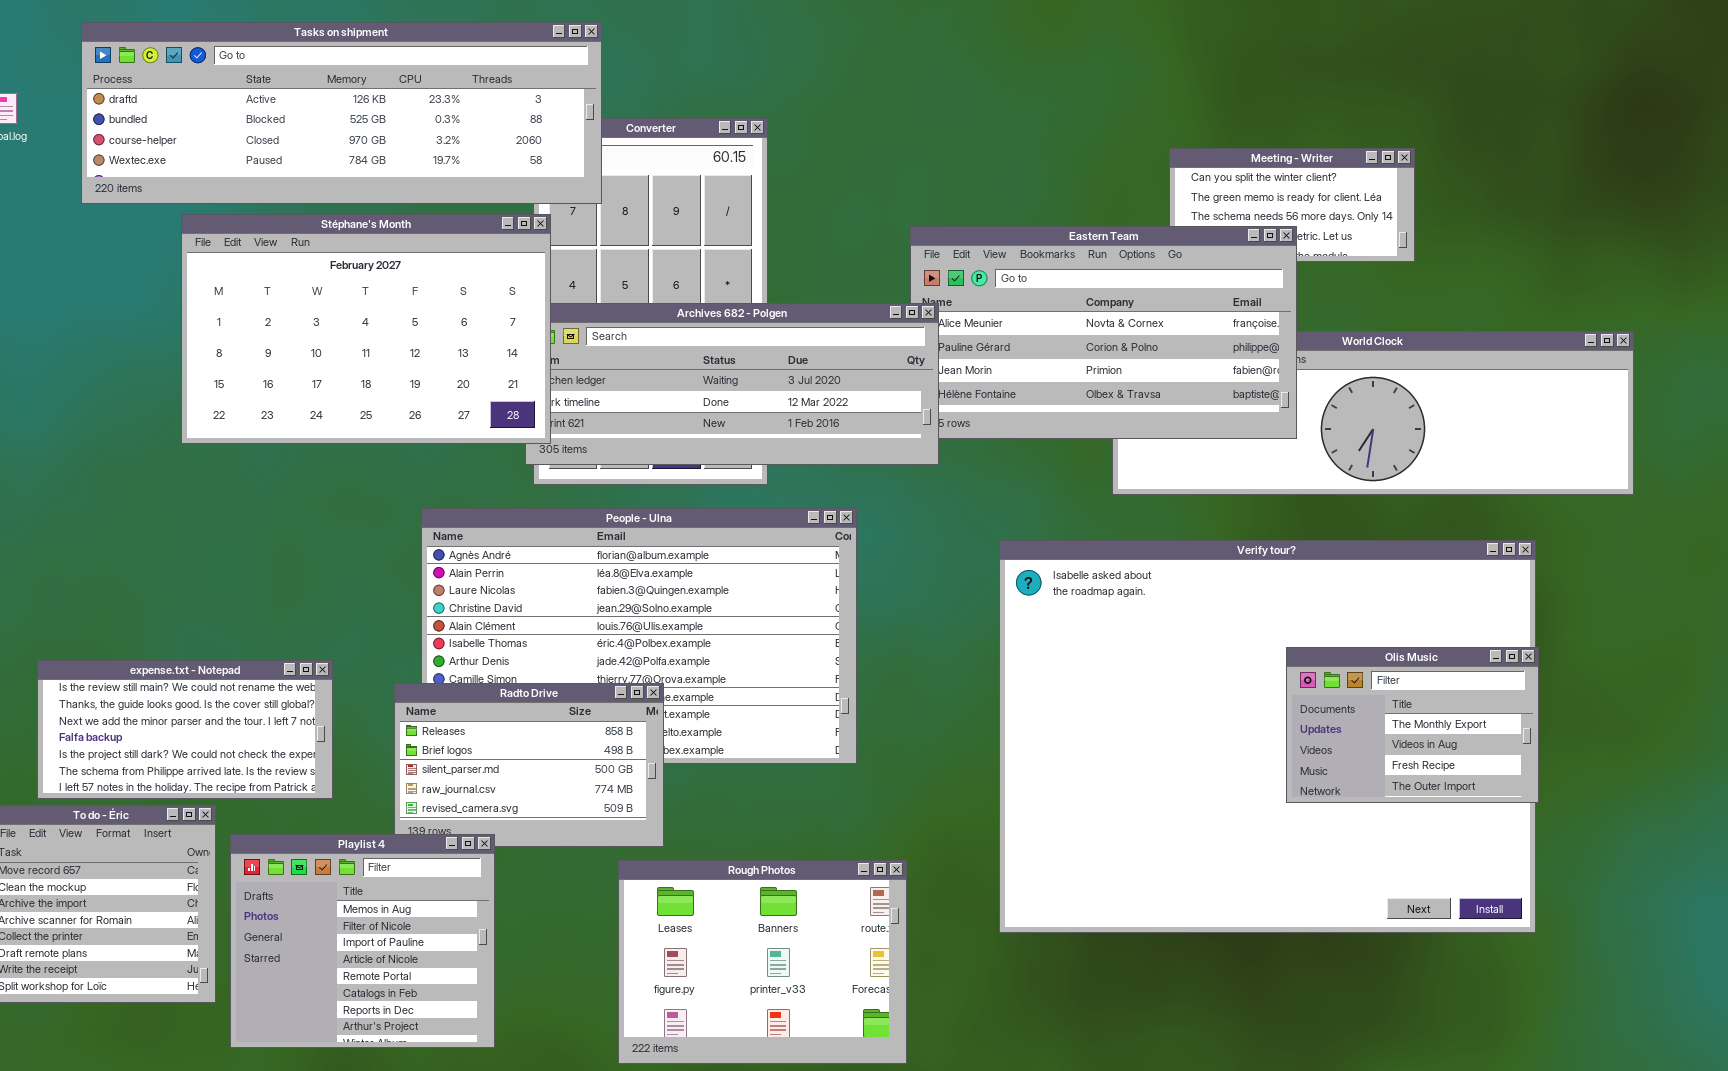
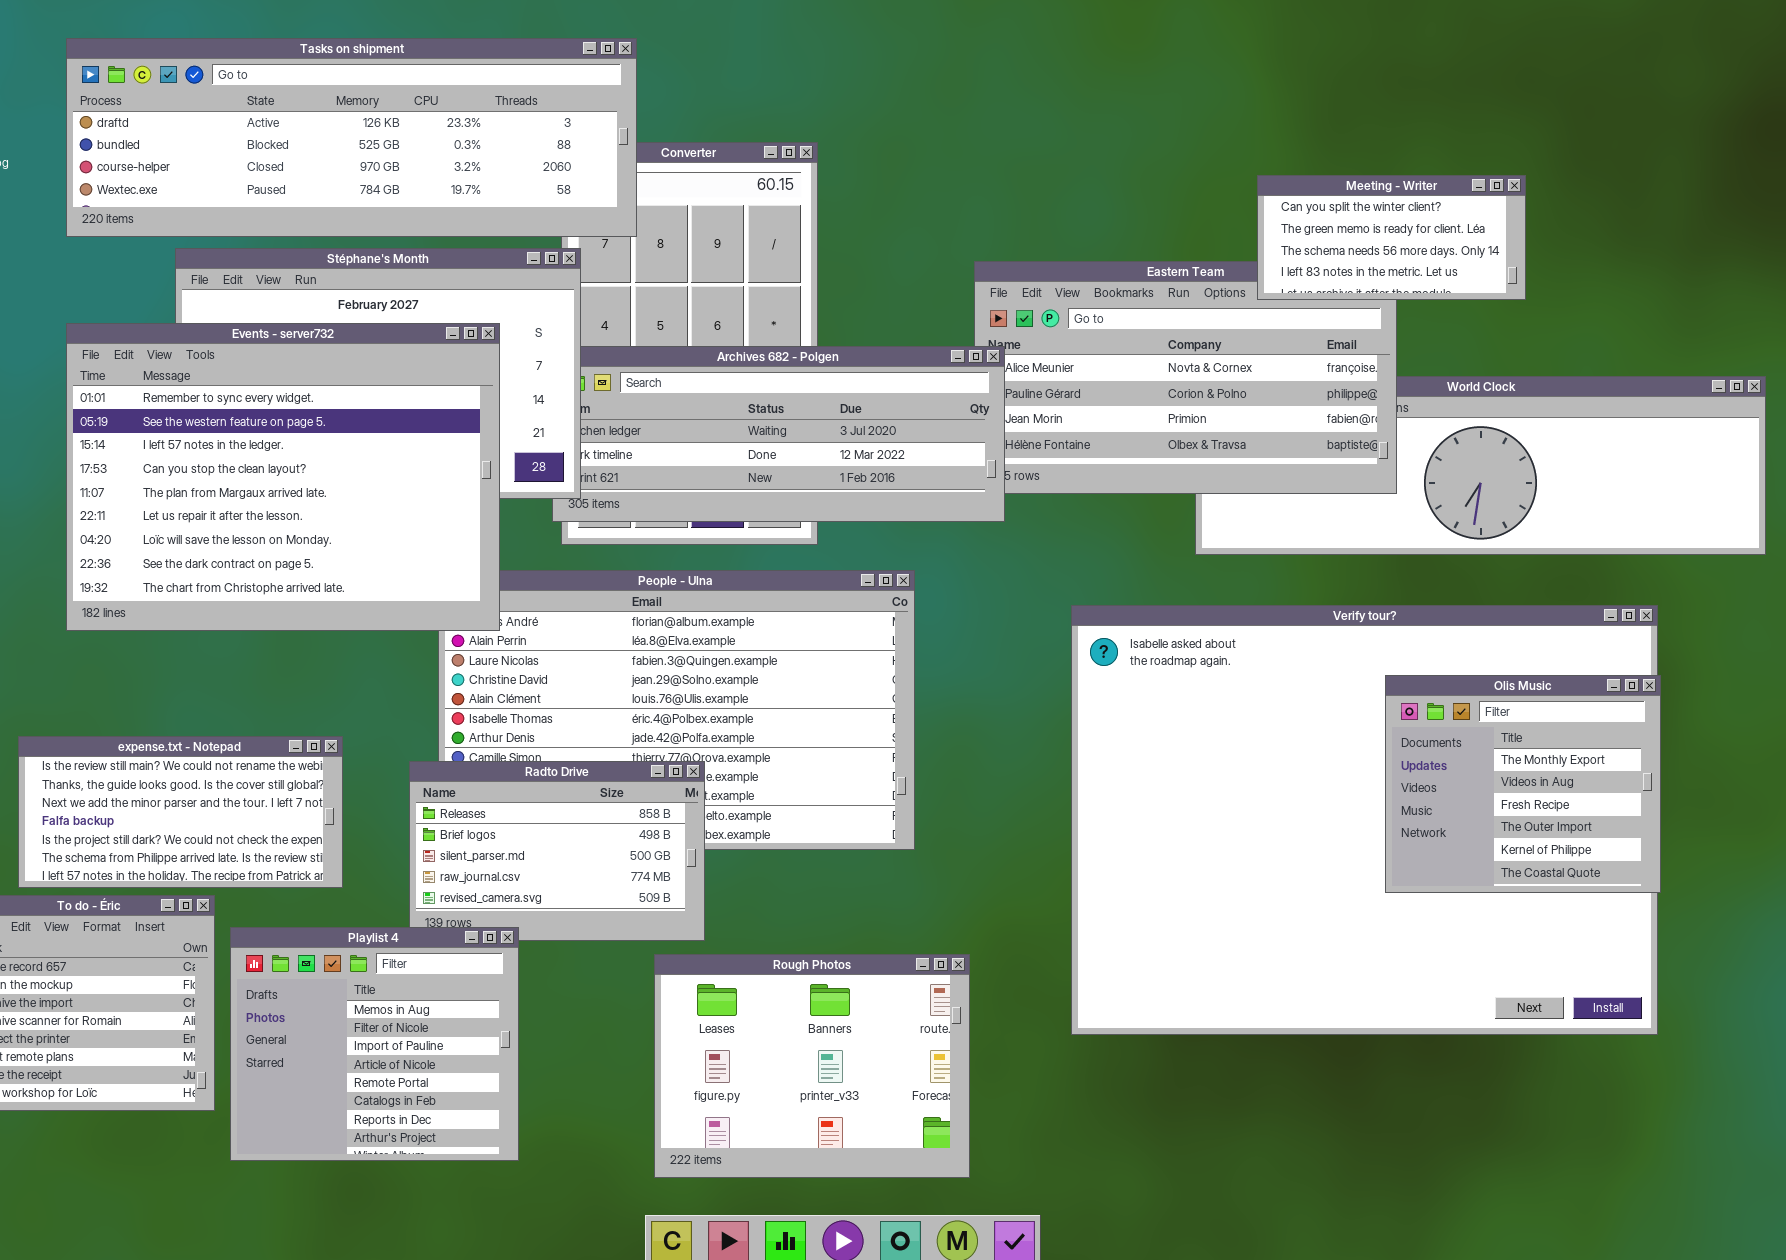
Meeting - Writer: [1169,148,1415,262] -> [1257,175,1526,300], raised
Events - server732: none -> [66,323,500,631], opened
Olis Music: [1286,647,1539,803] -> [1385,675,1661,893], resized

